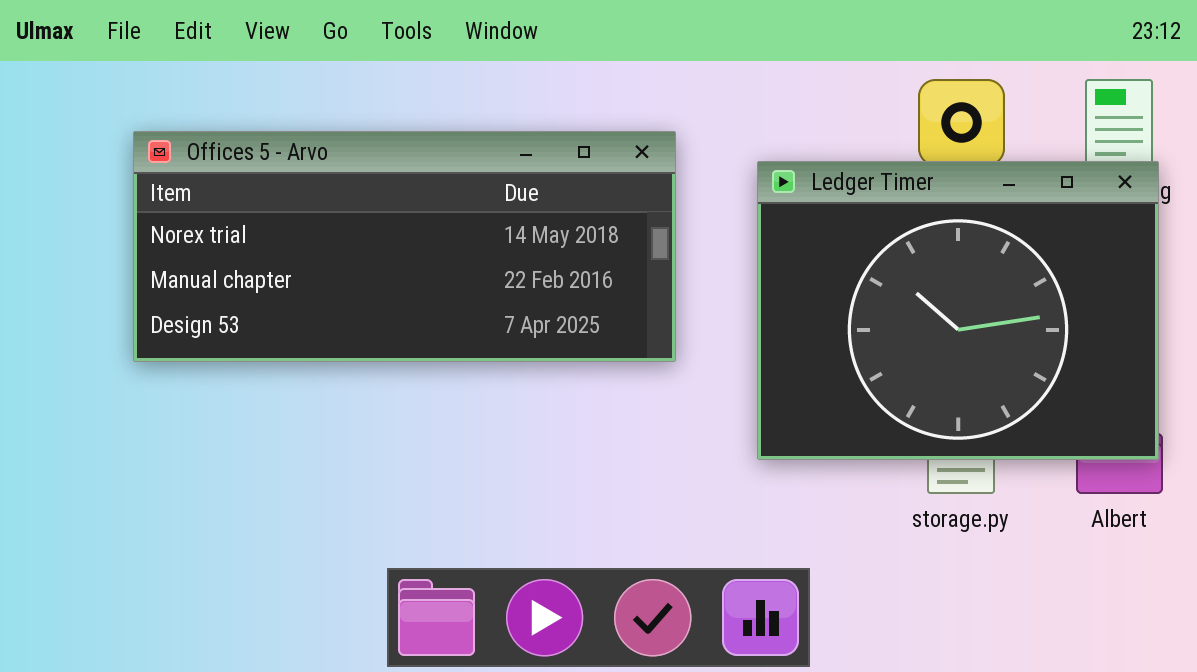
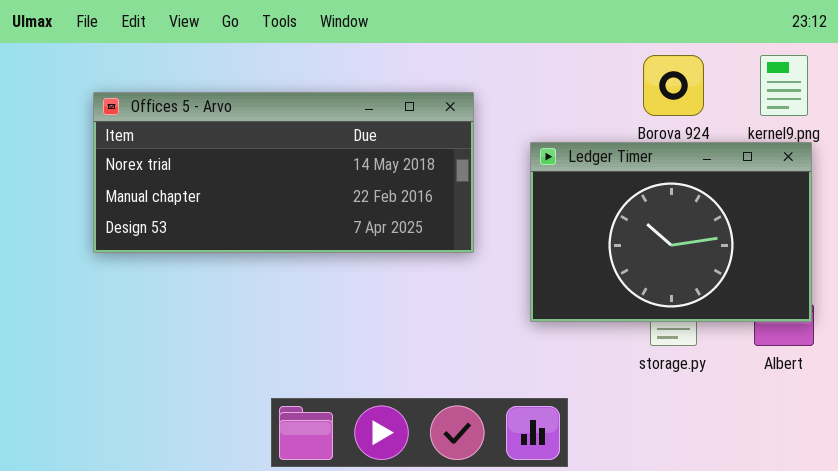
Ledger Timer: [757,161,1159,460] -> [530,142,812,322], resized

